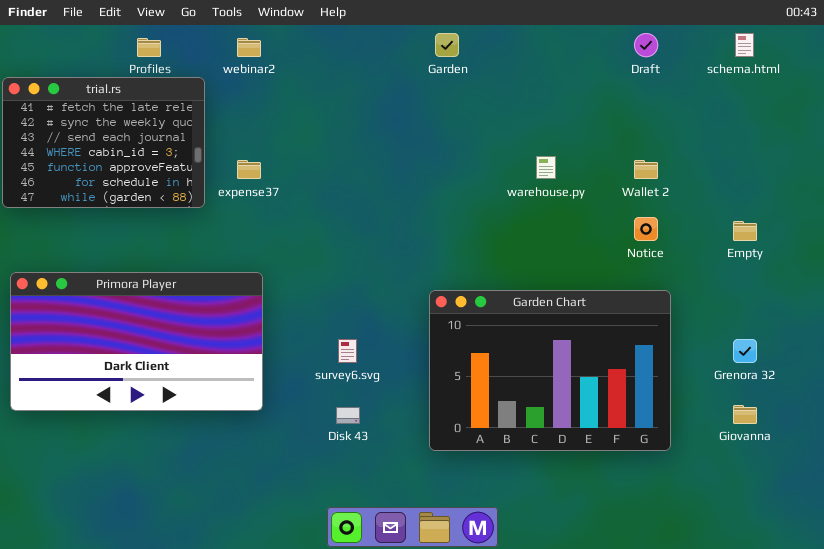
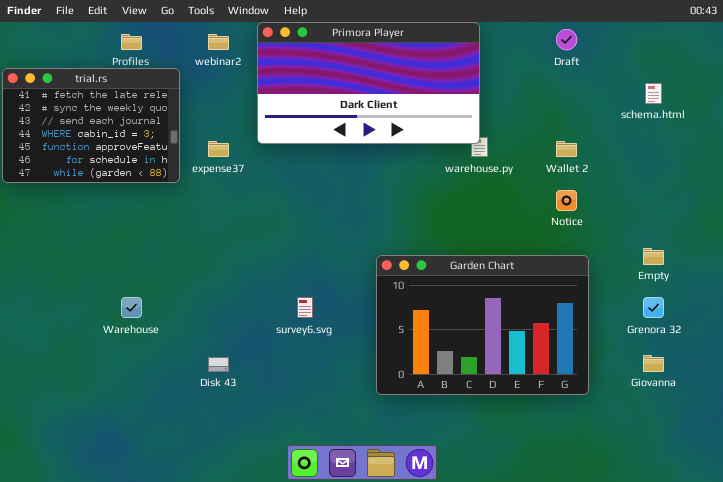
schema.html: [735,33,754,57] -> [645,83,662,104], moved
Empty: [733,221,757,241] -> [643,248,664,265], moved
Primora Player: [10,272,263,411] -> [257,22,480,144], moved
Disk 43: [336,407,360,424] -> [208,357,229,372], moved

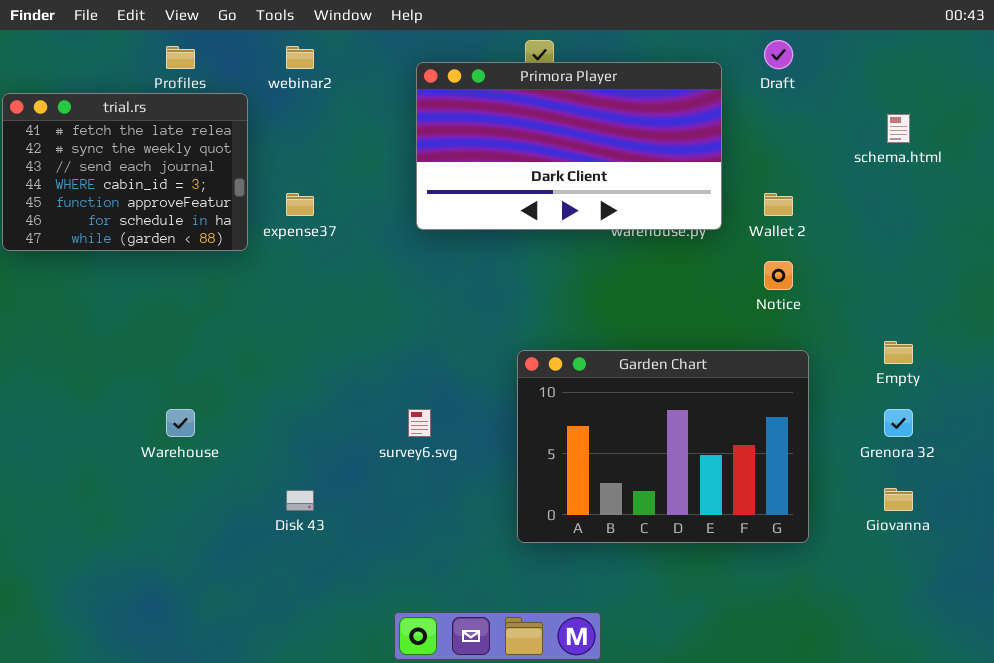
Primora Player: [257,22,480,144] -> [416,62,722,230], moved

